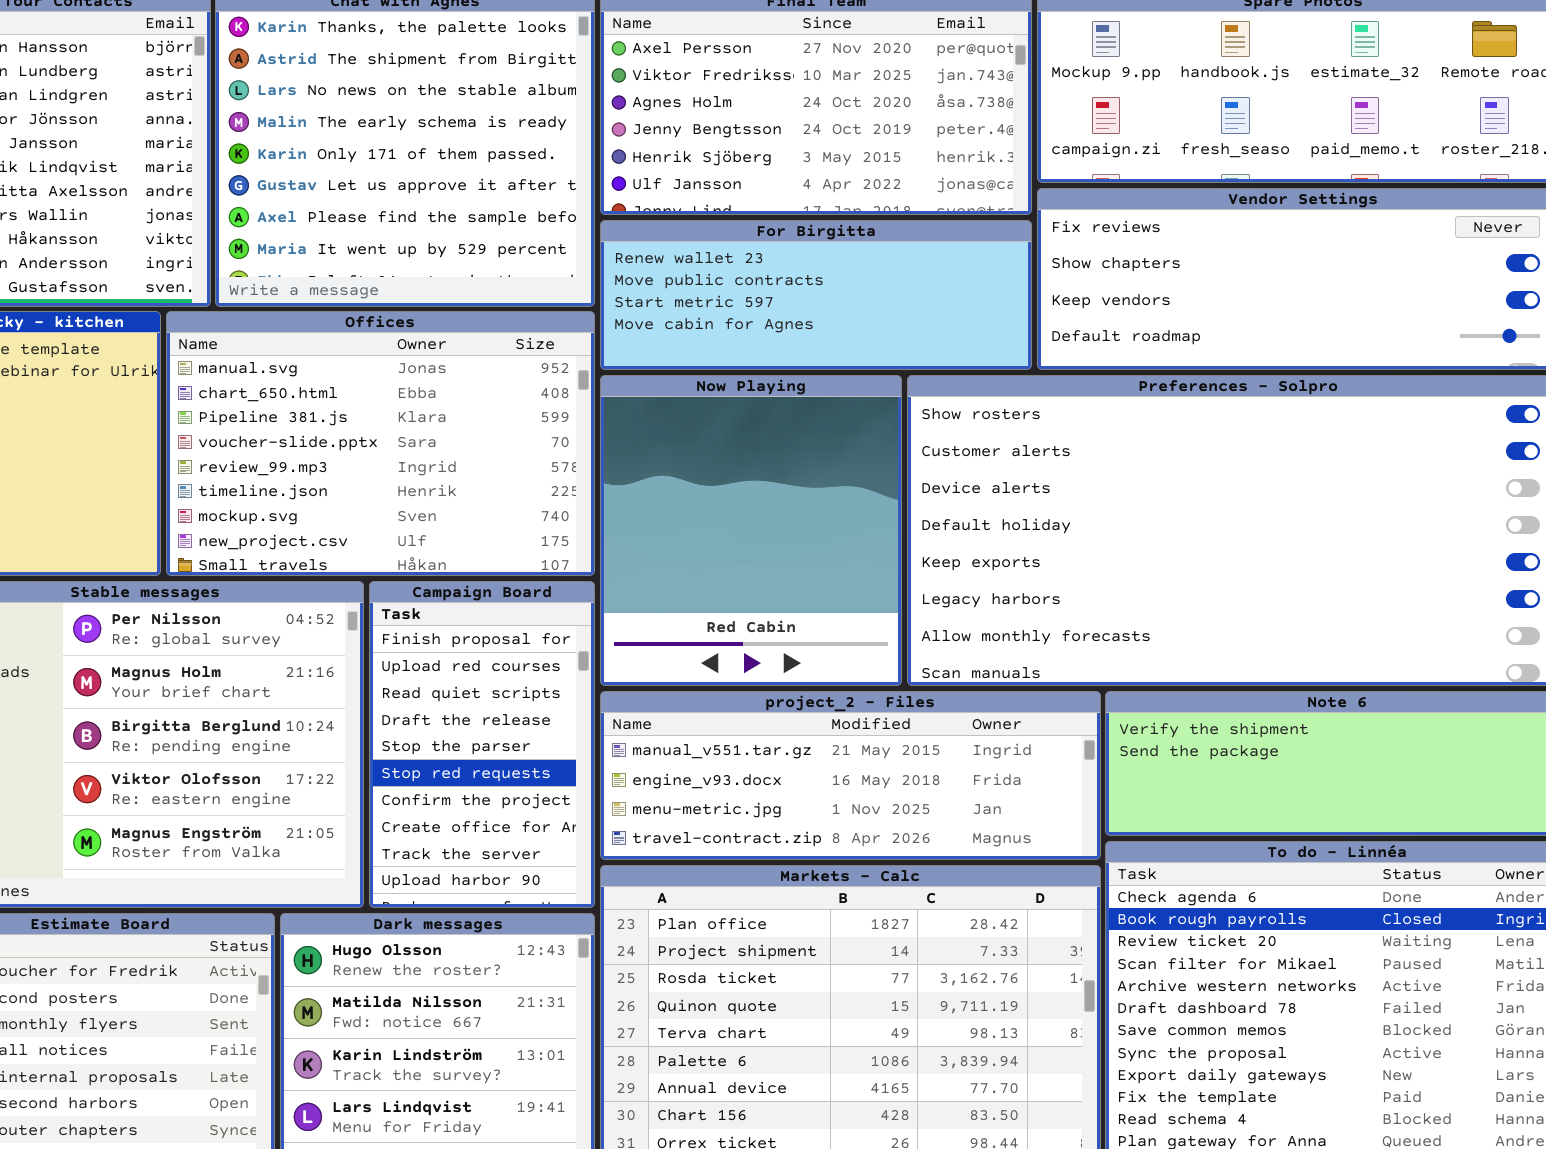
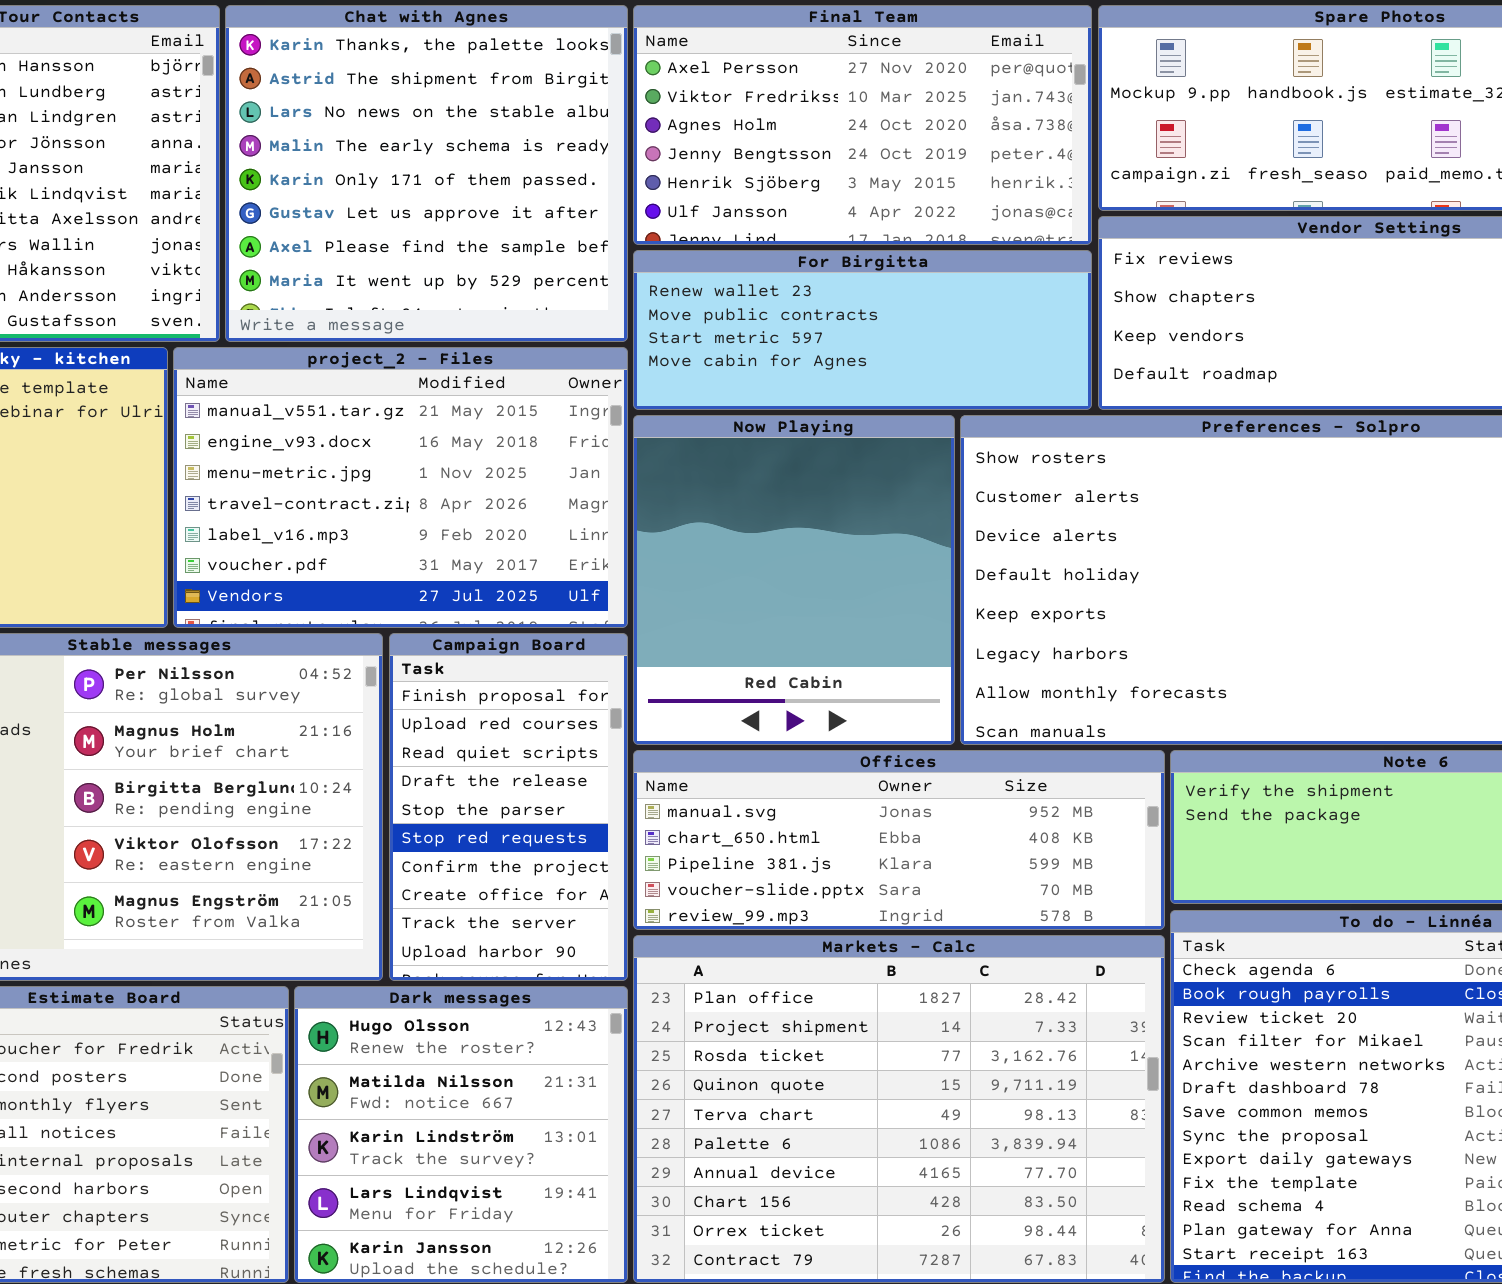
Offices: [166,311,595,576] -> [633,750,1165,930], moved, resized
project_2 - Files: [600,691,1101,860] -> [173,347,628,628], moved, resized

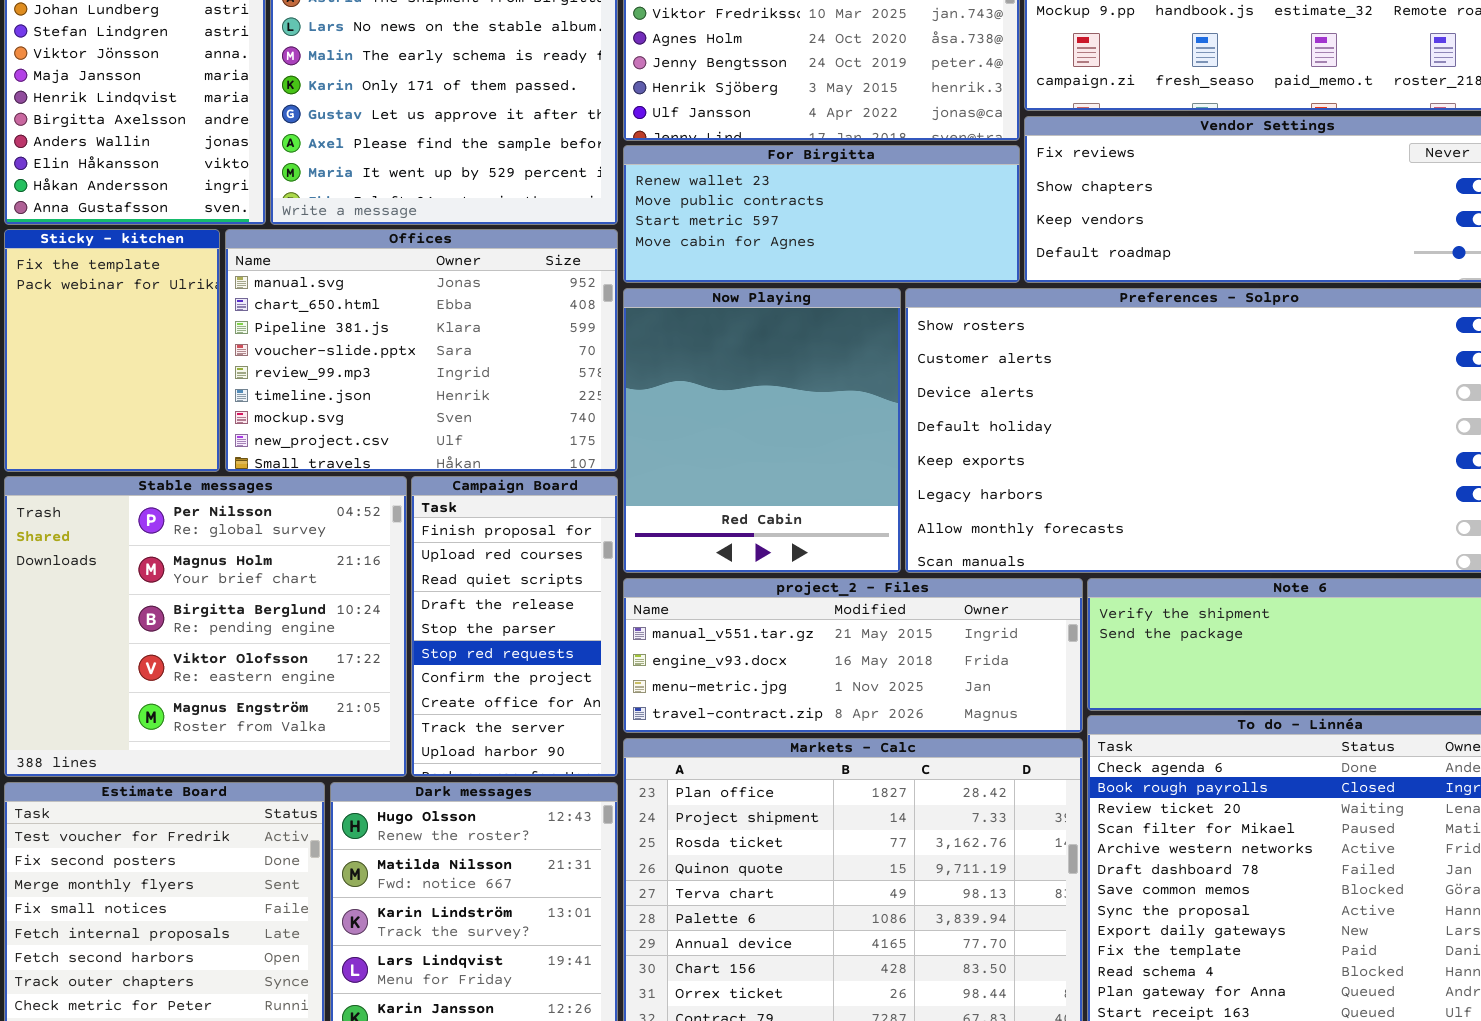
project_2 - Files: [173,347,628,628] -> [623,578,1083,733], moved, resized
Offices: [633,750,1165,930] -> [225,229,618,472], moved, resized

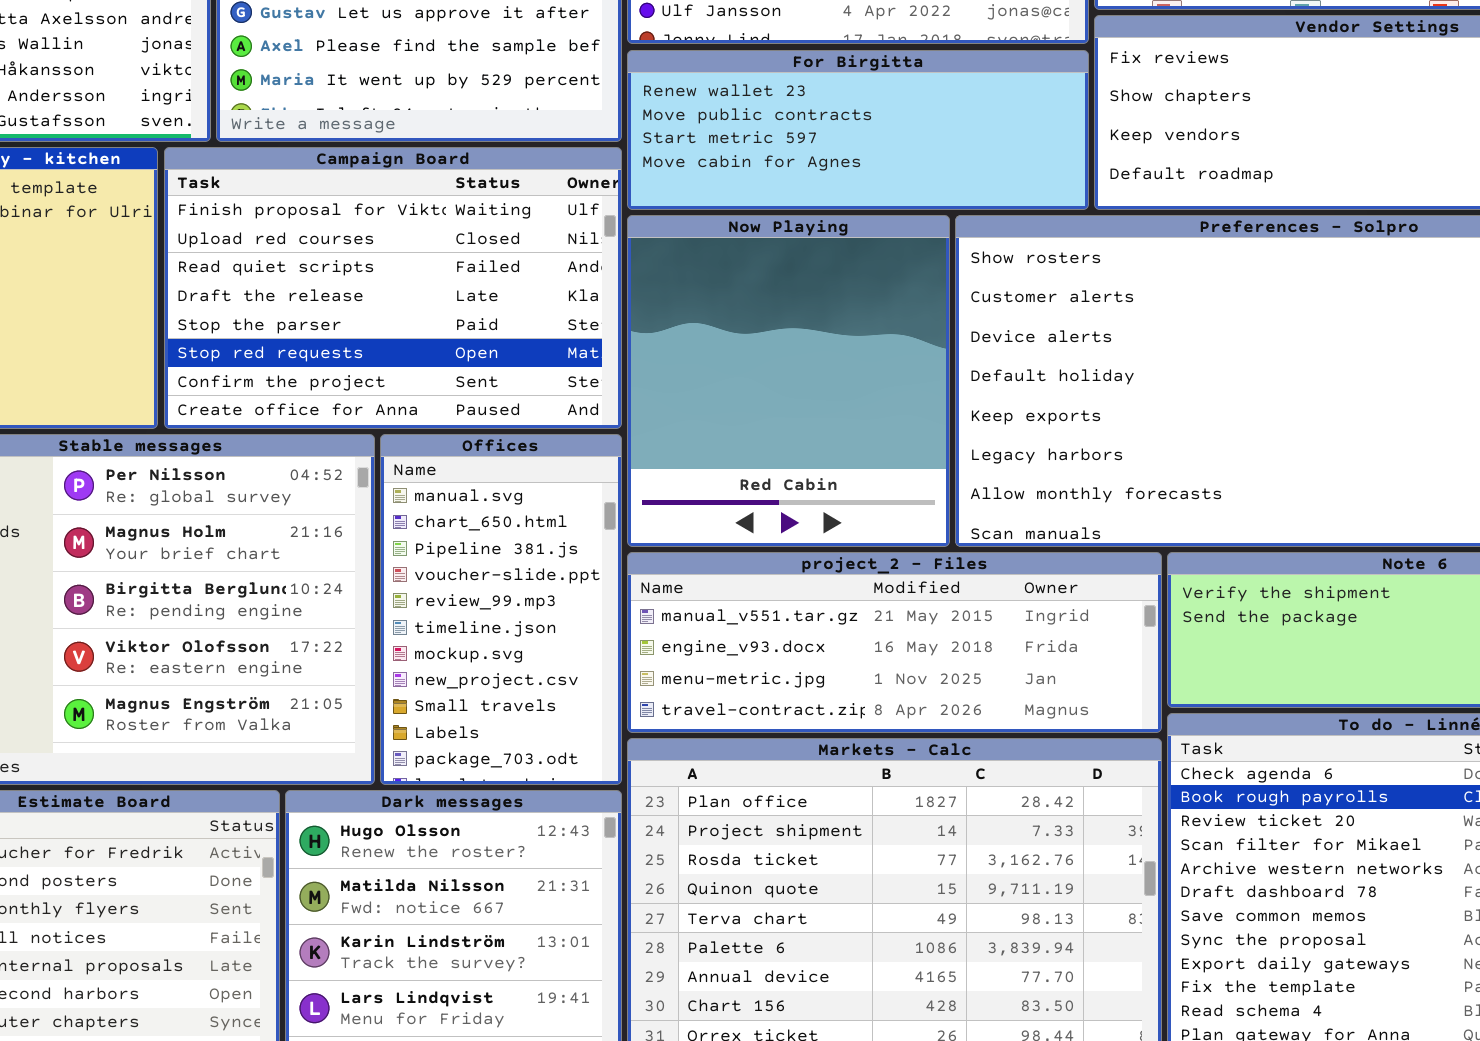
Offices: [225,229,618,472] -> [380,434,622,785], moved, resized
Campaign Board: [411,476,618,777] -> [164,147,622,429], moved, resized

